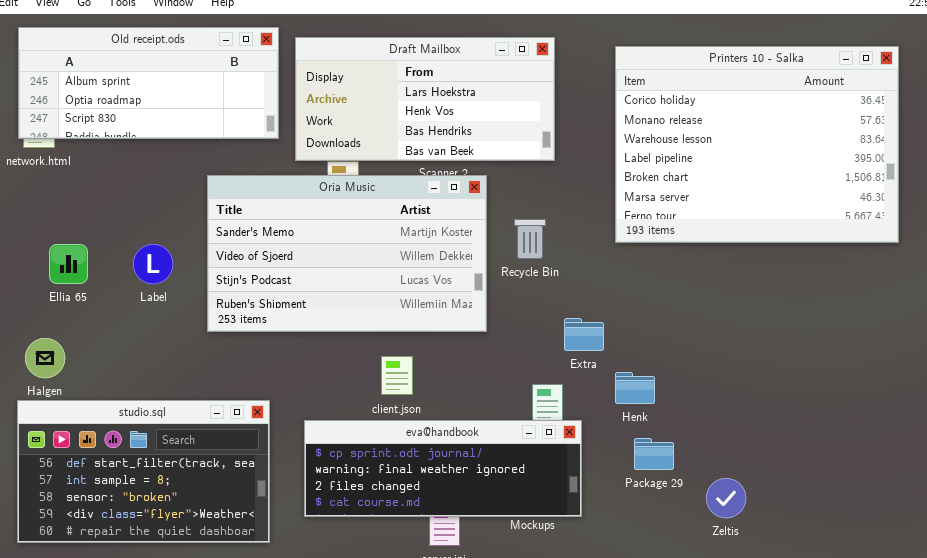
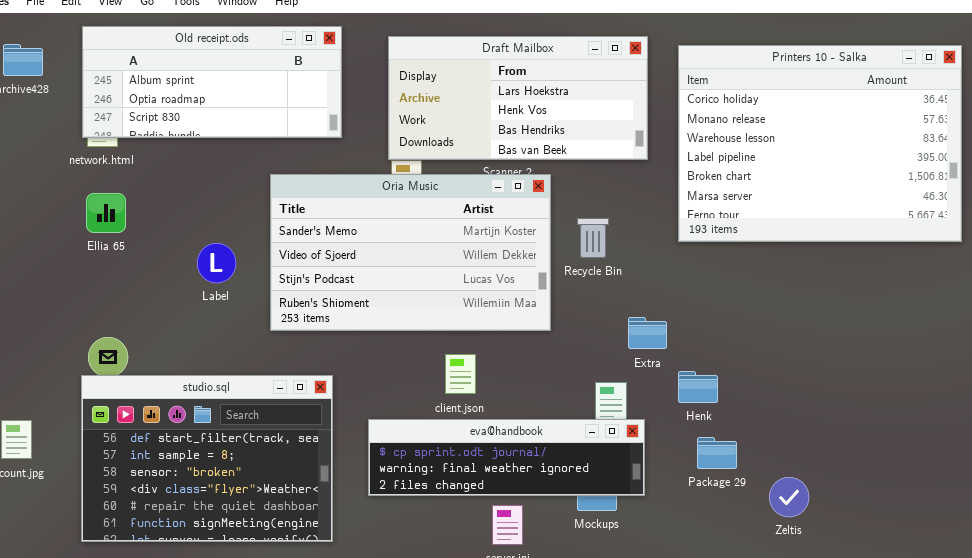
Draft Mailbox: [295,37,555,161] -> [388,36,648,160], moved
Ellia 65: [49,244,88,284] -> [86,193,126,233], moved
studio.sql: [17,400,270,543] -> [81,375,333,542], resized
eva@handbook: [304,420,582,517] -> [368,419,645,496], resized

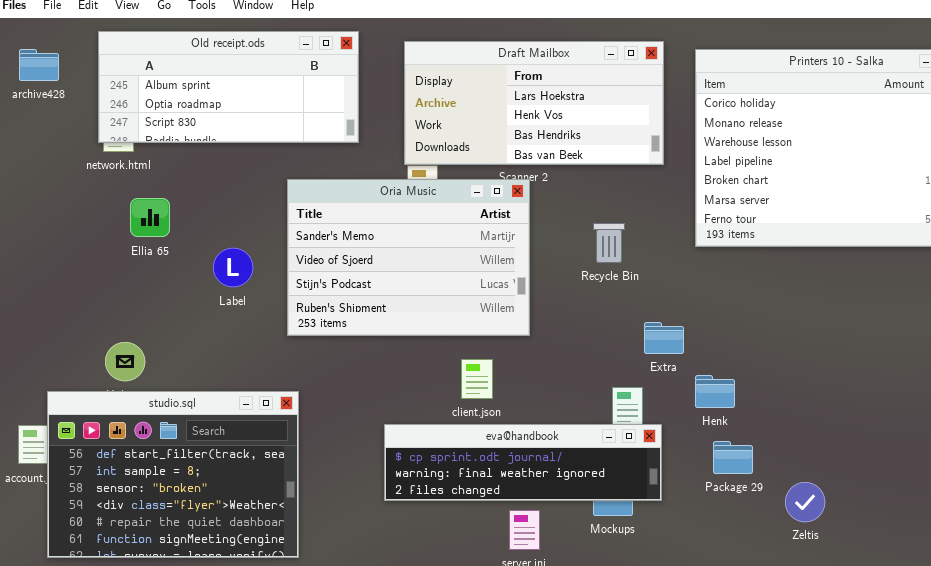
Oria Music: [270,174,551,331] -> [287,179,530,336], resized
Ellia 65: [86,193,126,233] -> [130,198,170,237], moved
studio.sql: [81,375,333,542] -> [47,391,299,558], moved

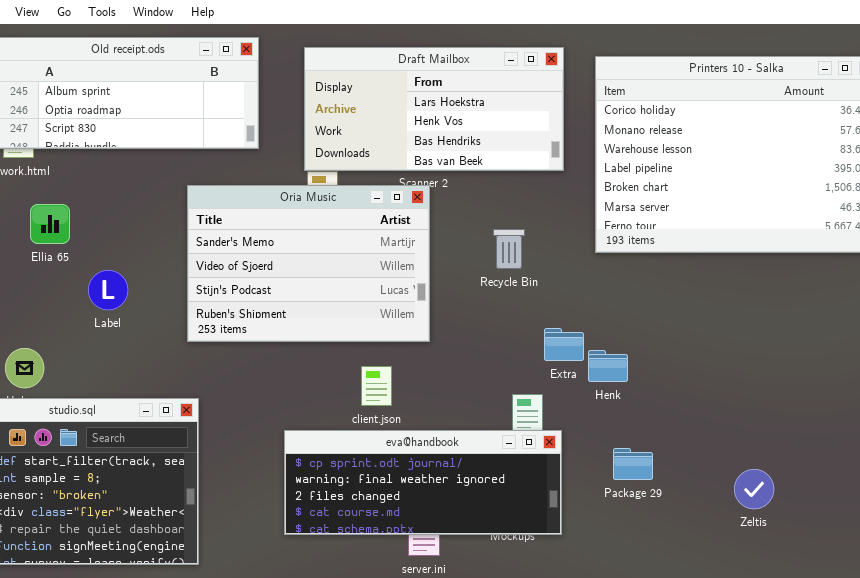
Label: [213,248,253,287] -> [88,270,128,310], moved
Henk: [695,375,735,408] -> [588,350,628,382], moved
eva@handbook: [384,424,662,501] -> [284,430,562,535], resized
Zeltis: [785,482,825,522] -> [734,469,774,509], moved

